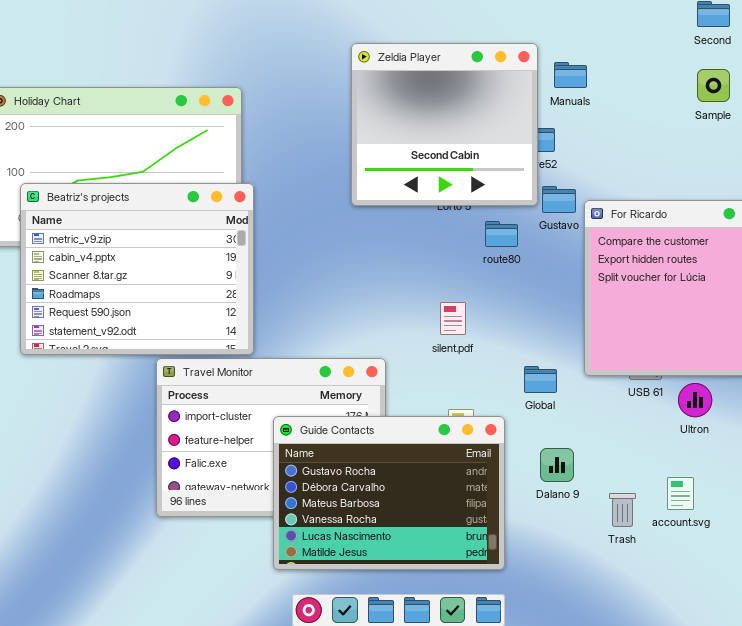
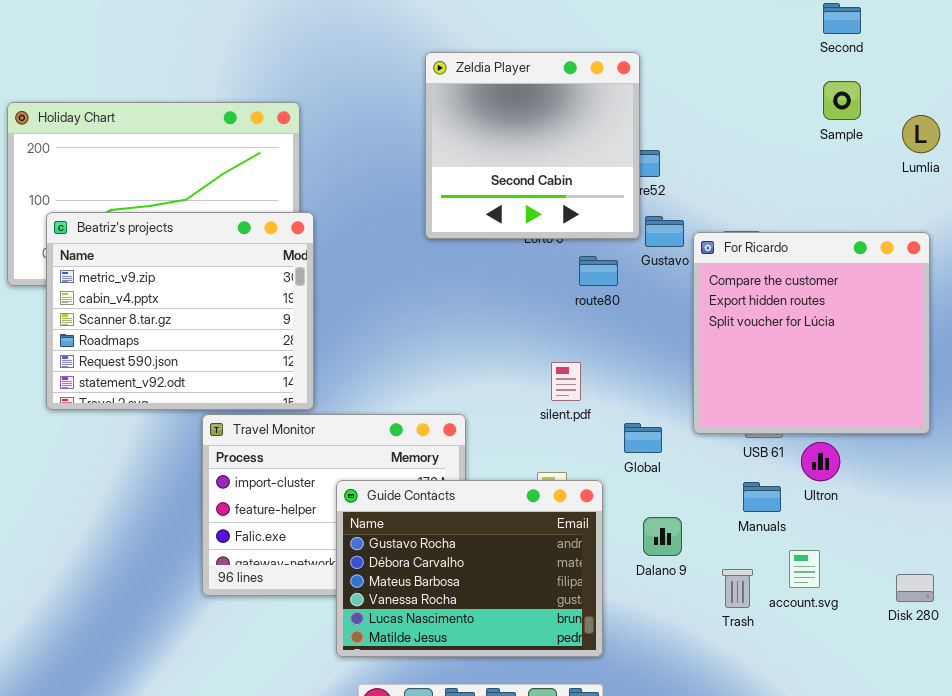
Manuals: [554,62,587,88] -> [743,482,781,512], moved
silent.pdf: [440,302,466,335] -> [551,362,581,401], moved

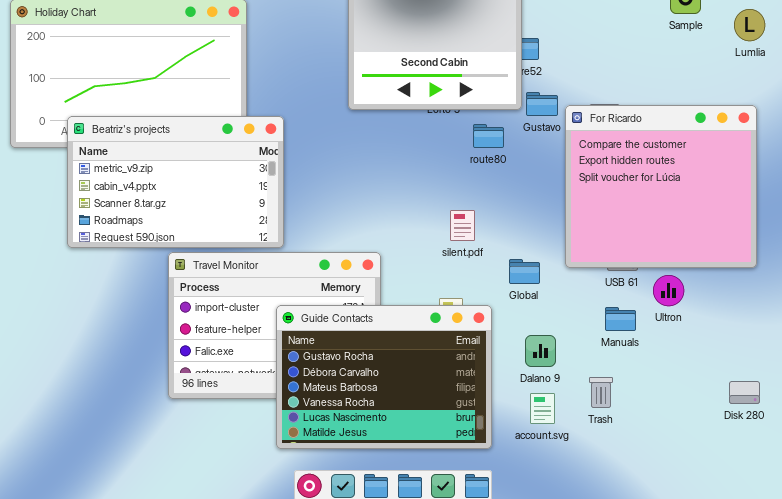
Beatriz's projects: [46,212,314,410] -> [67,116,284,248], moved, resized
account.svg: [789,550,820,588] -> [530,393,555,424], moved

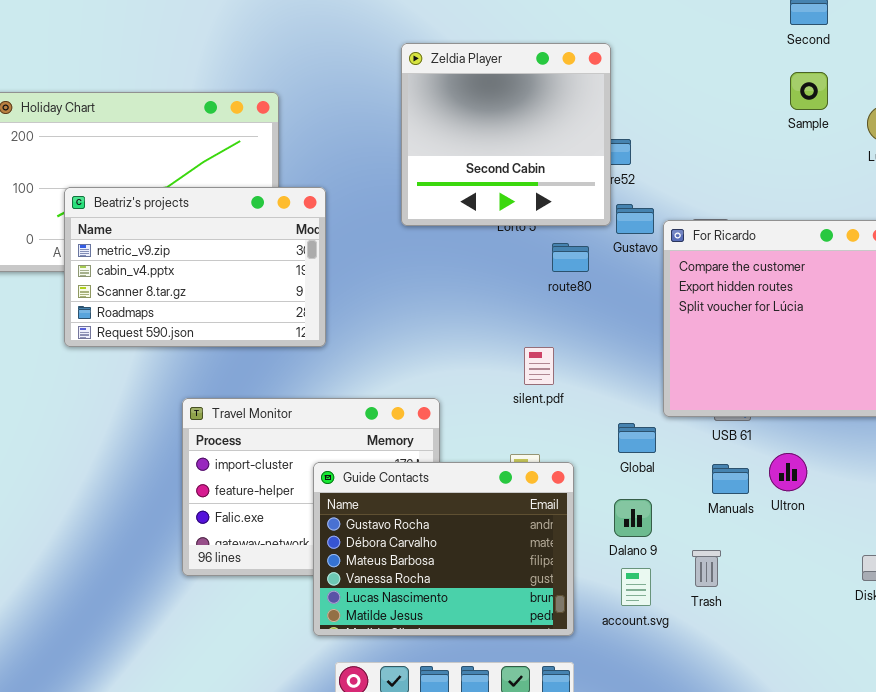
Beatriz's projects: [67,116,284,248] -> [64,187,326,347], moved
Global: [509,259,540,284] -> [618,423,656,453], moved
Ultron: [653,275,684,306] -> [769,453,807,491], moved

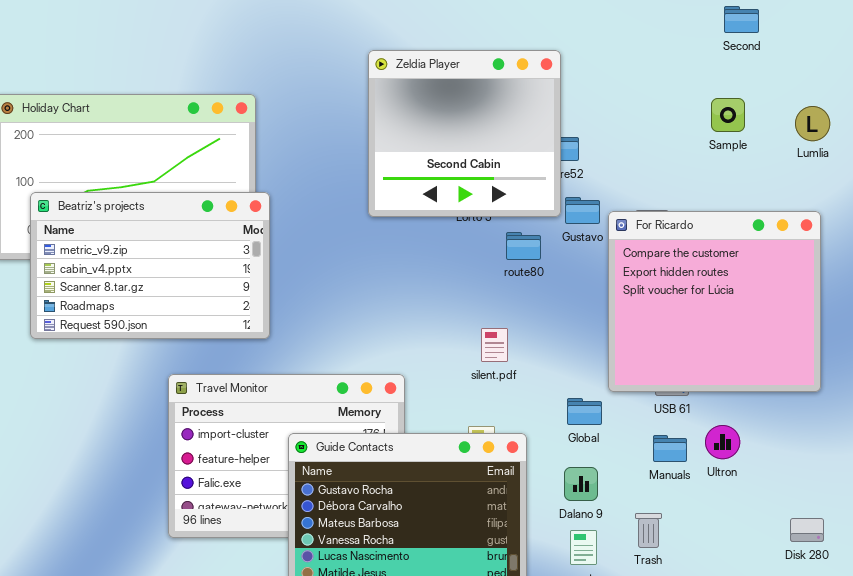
Sample: [790,72,828,110] -> [711,98,745,132], moved
Beatriz's projects: [64,187,326,347] -> [30,192,270,339], moved

